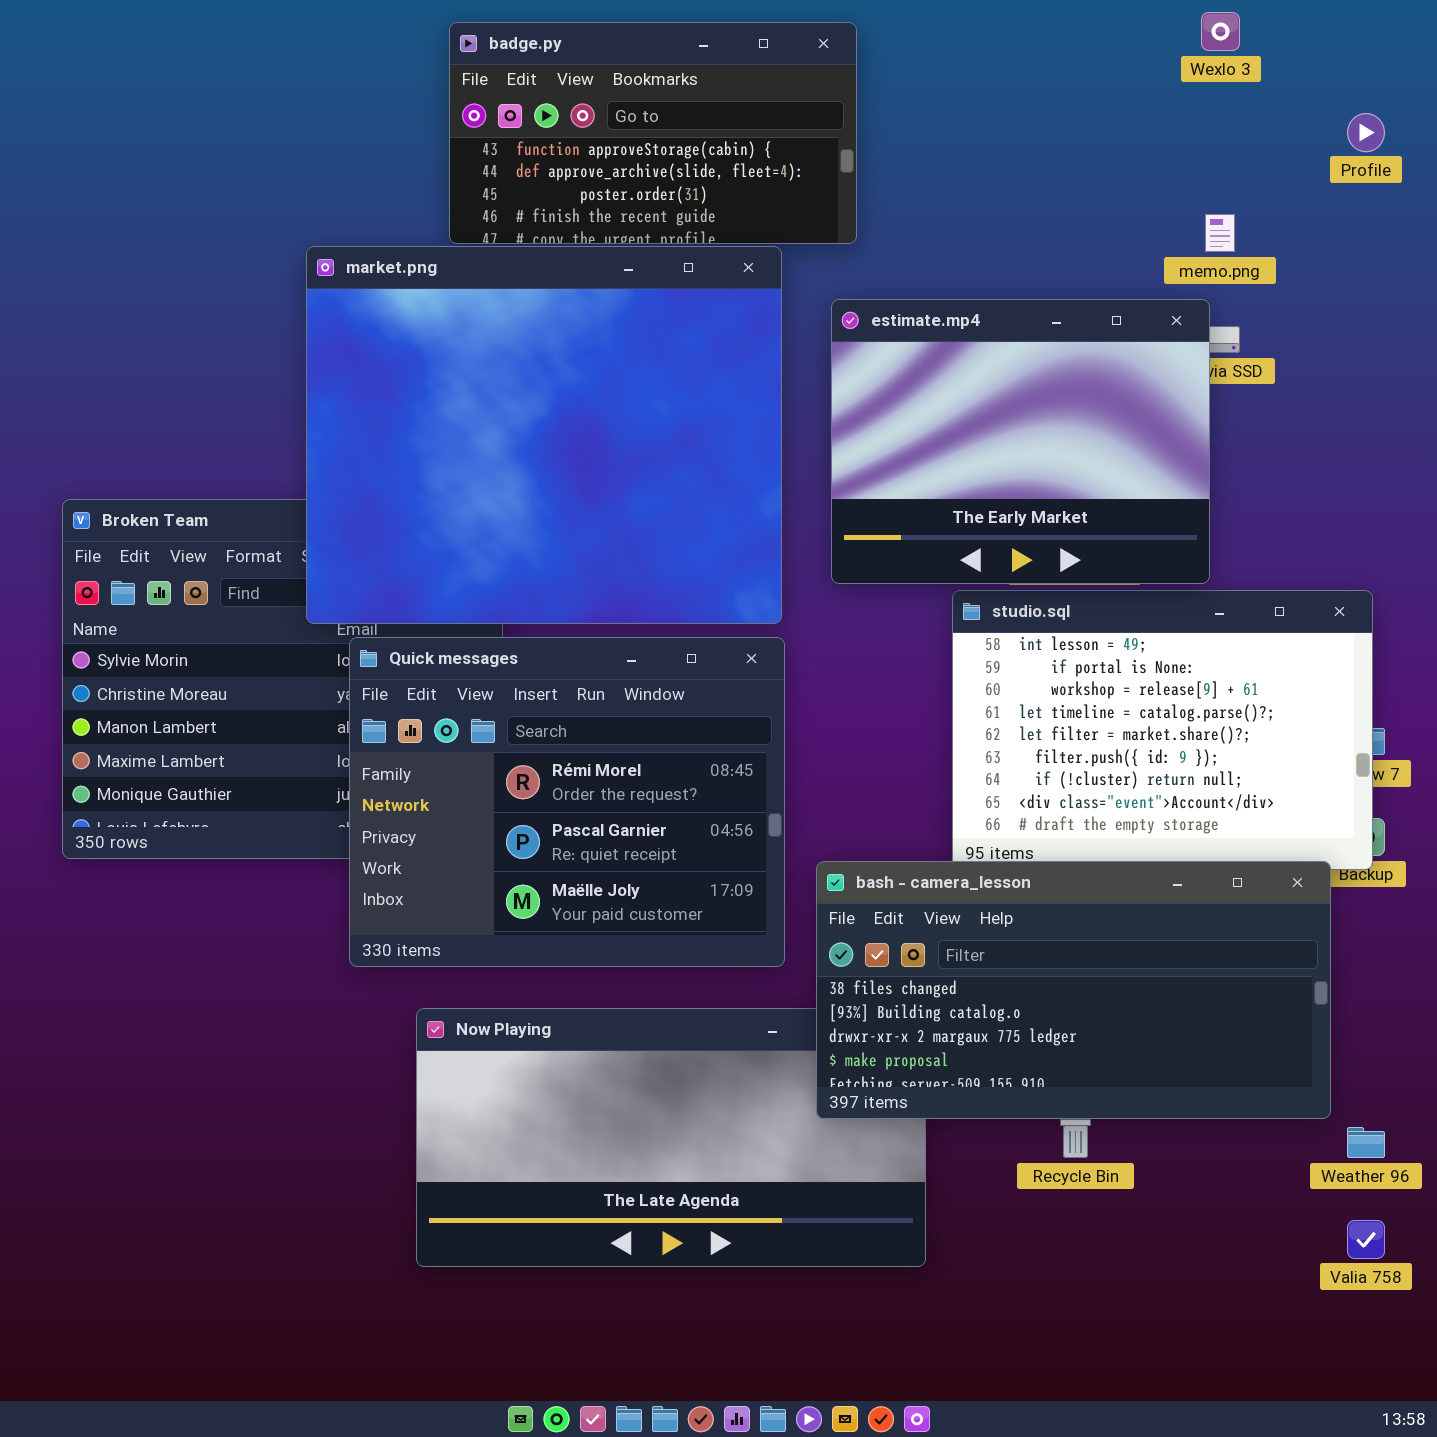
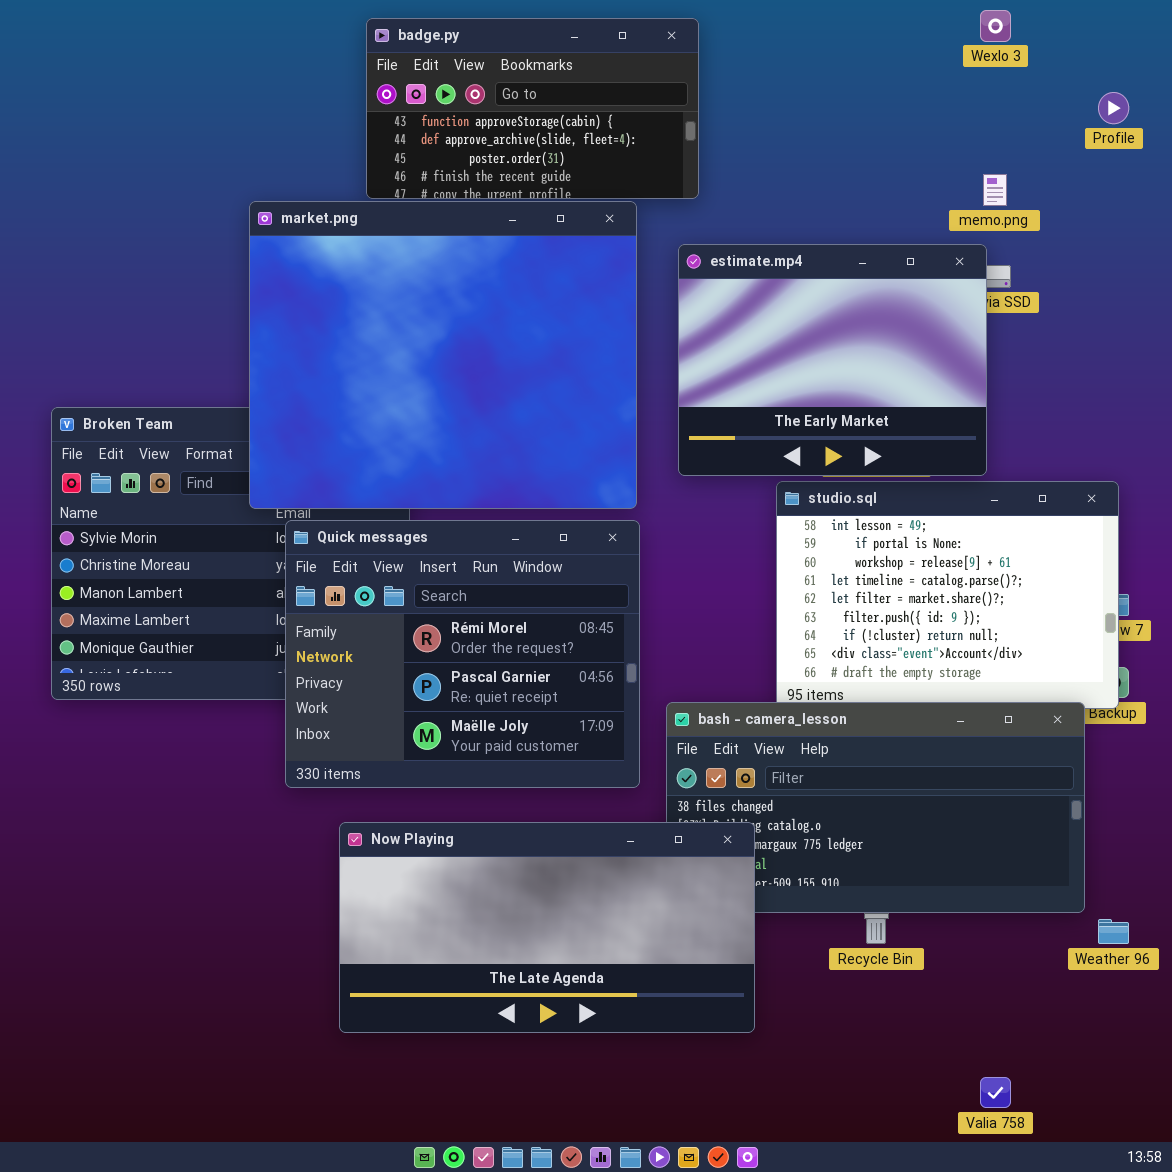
Now Playing: [416,1008,926,1267] -> [339,822,755,1033], raised
Valia 758: [1347,1220,1385,1259] -> [980,1077,1011,1108], moved

